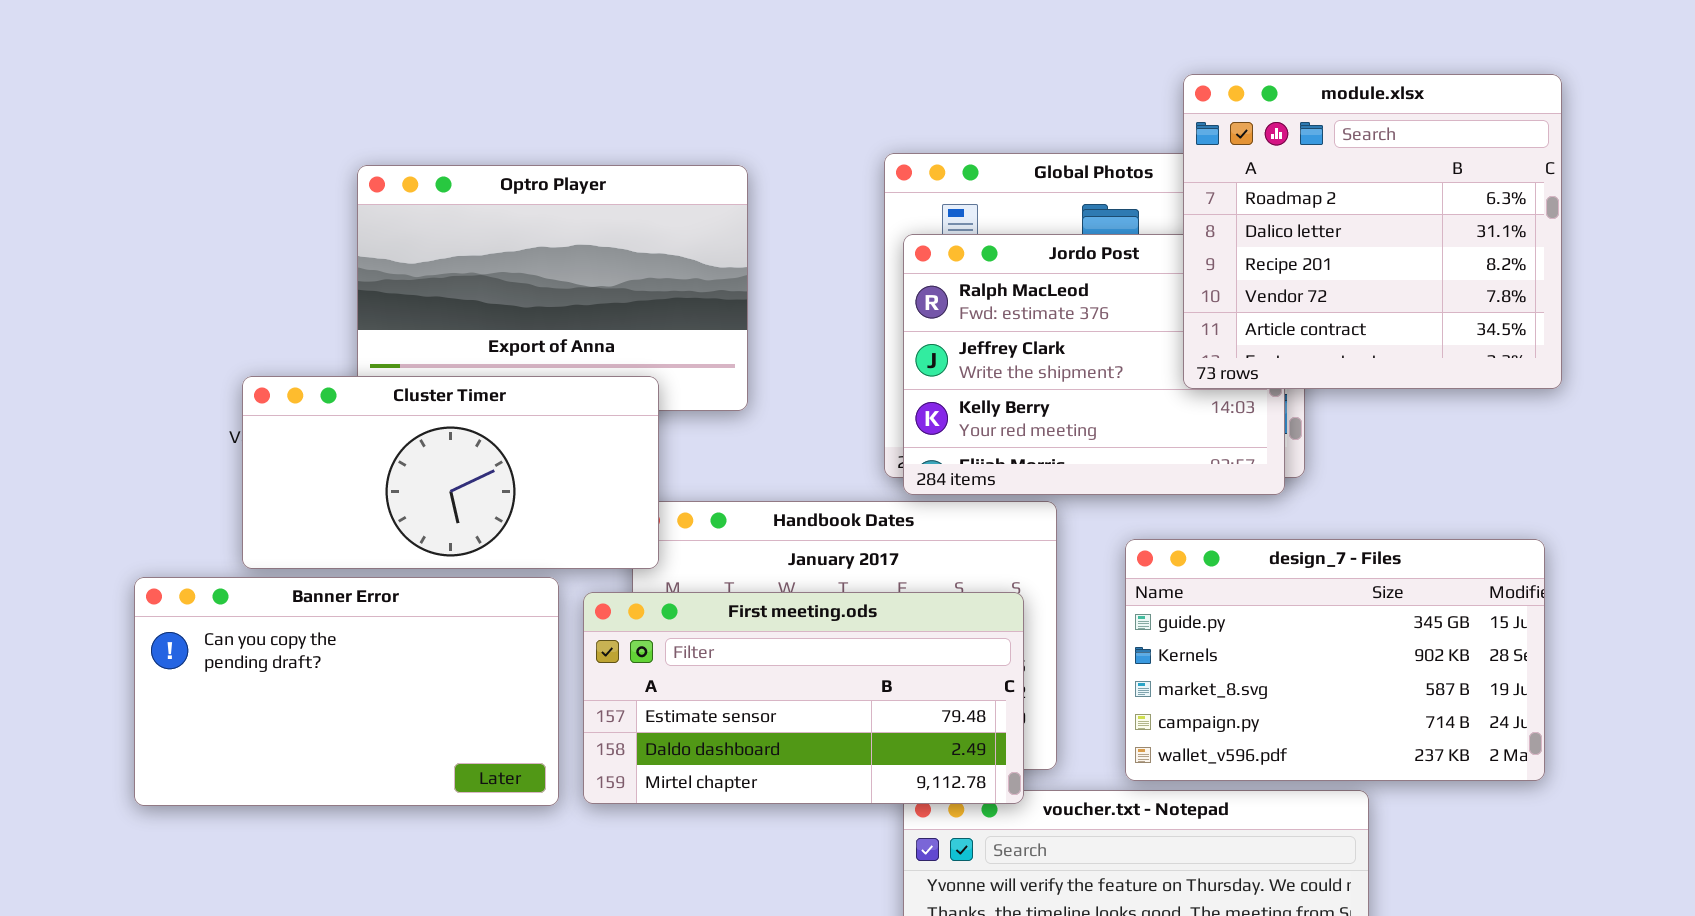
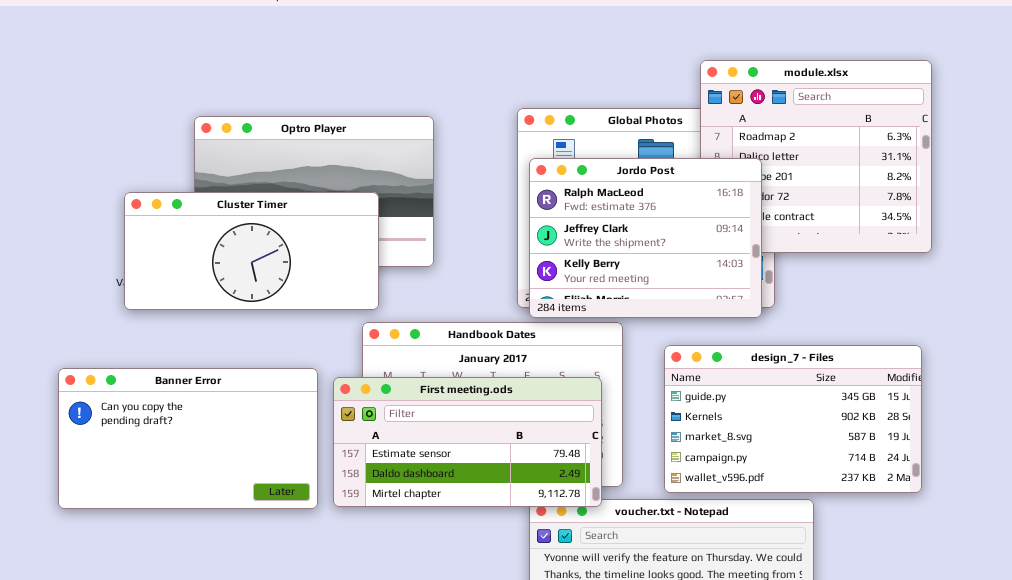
Jordo Post: [903,234,1285,495] -> [529,158,762,318], raised
Cluster Timer: [242,376,659,569] -> [124,192,379,310], moved

